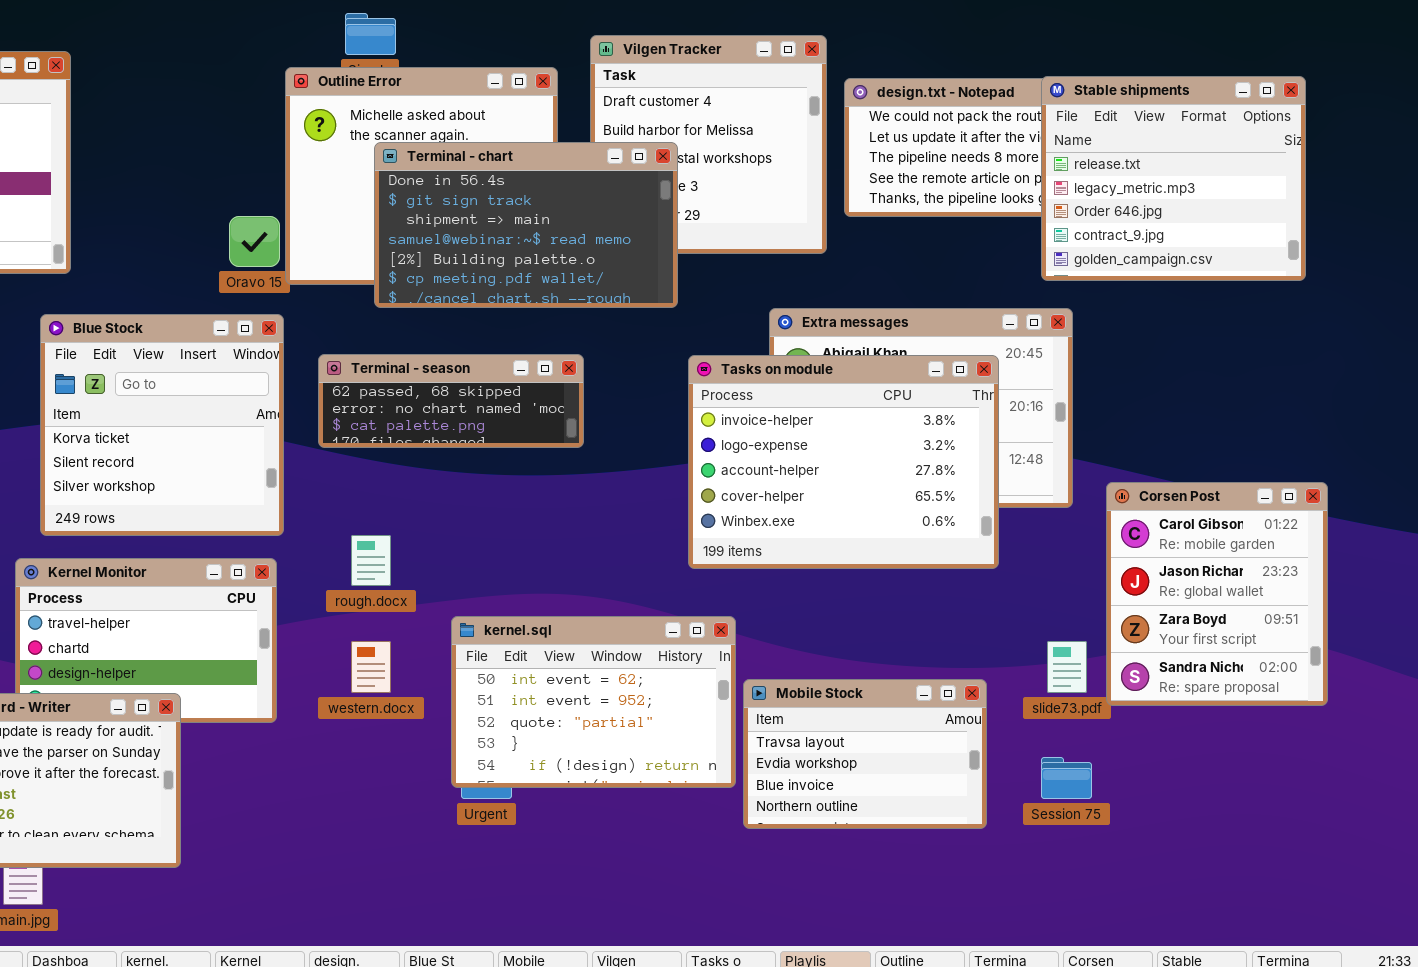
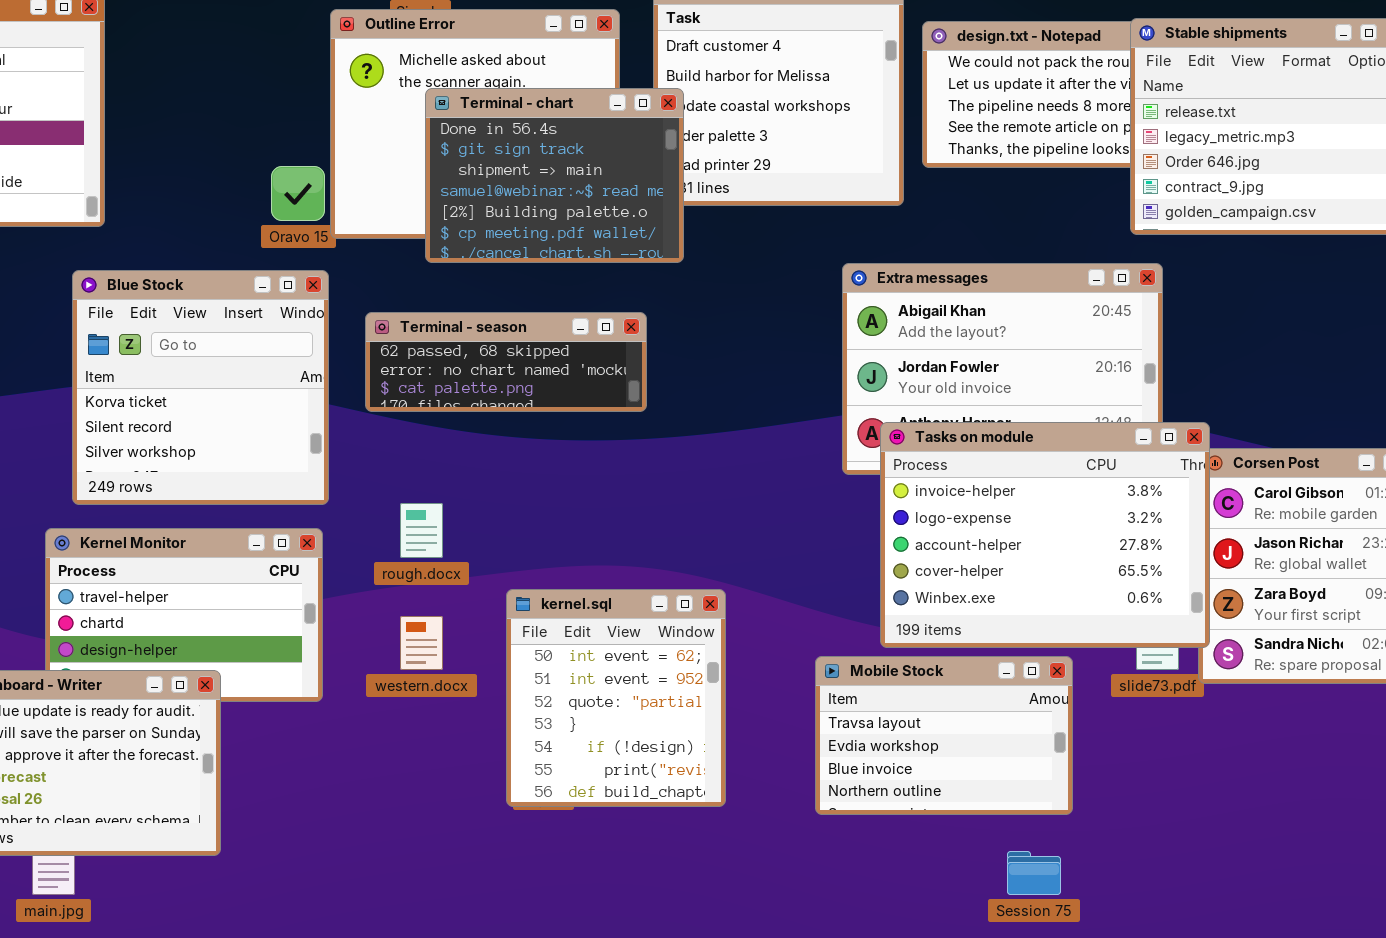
Terminal - chart: [374,142,678,308] -> [425,88,684,263], resized
Tasks on module: [688,355,999,569] -> [880,422,1210,648], moved
kernel.sql: [451,616,736,788] -> [506,589,726,807], resized
Session 75: [1041,757,1092,799] -> [1007,851,1061,895], moved

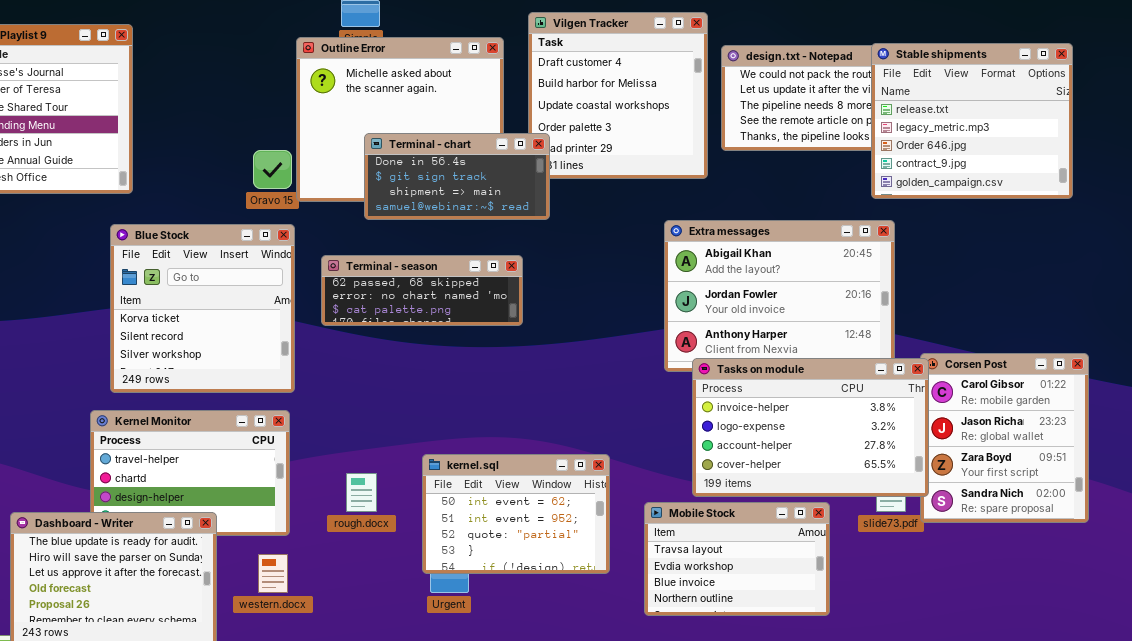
Terminal - chart: [425,88,684,263] -> [364,133,550,220], resized
Tasks on module: [880,422,1210,648] -> [692,358,929,497], resized
rough.docx: [400,503,443,558] -> [346,473,377,512], moved
kernel.sql: [506,589,726,807] -> [422,454,610,574], resized
western.docx: [400,616,443,670] -> [258,554,288,593], moved

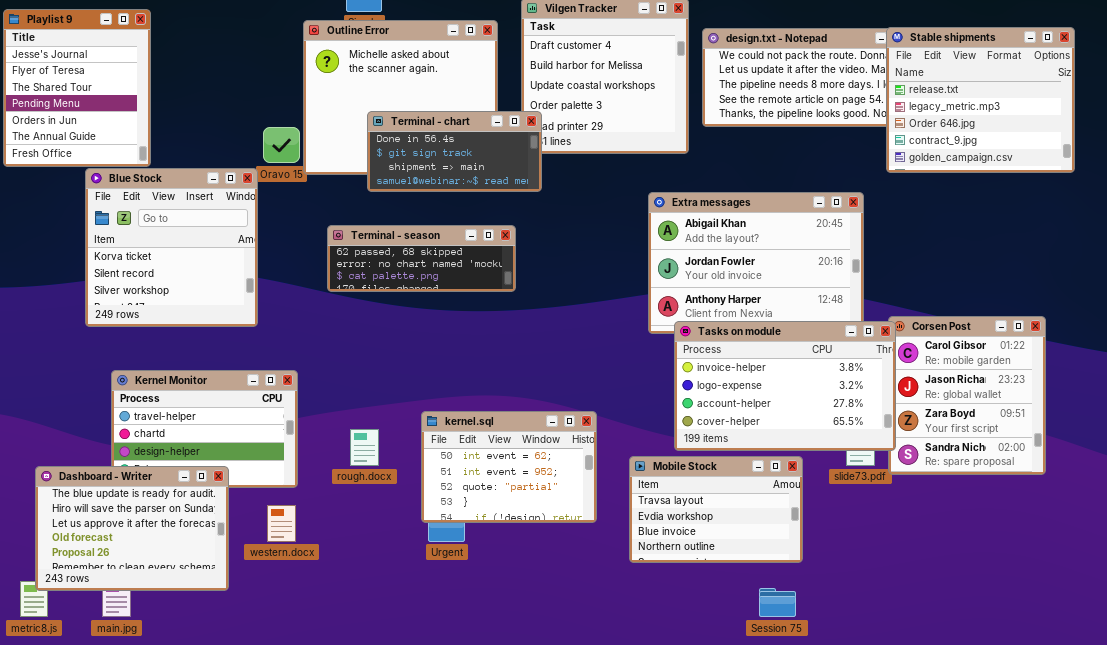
Stable shipments: [871,43,1073,199] -> [886,27,1075,173], moved
Blue Stock: [110,224,295,393] -> [85,168,258,327], moved

